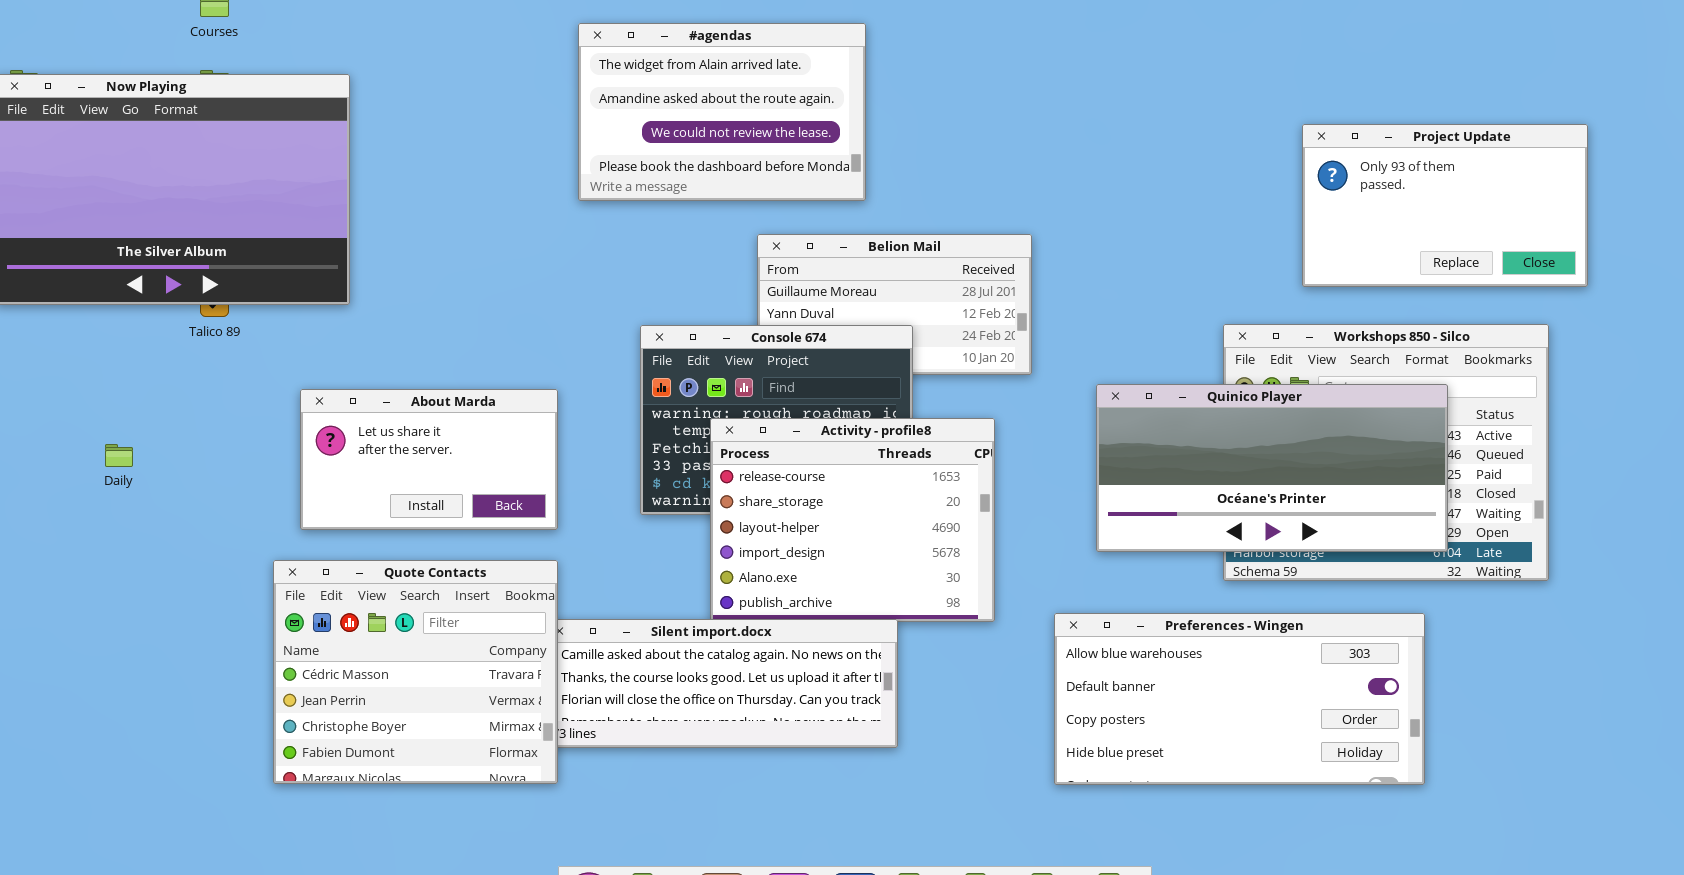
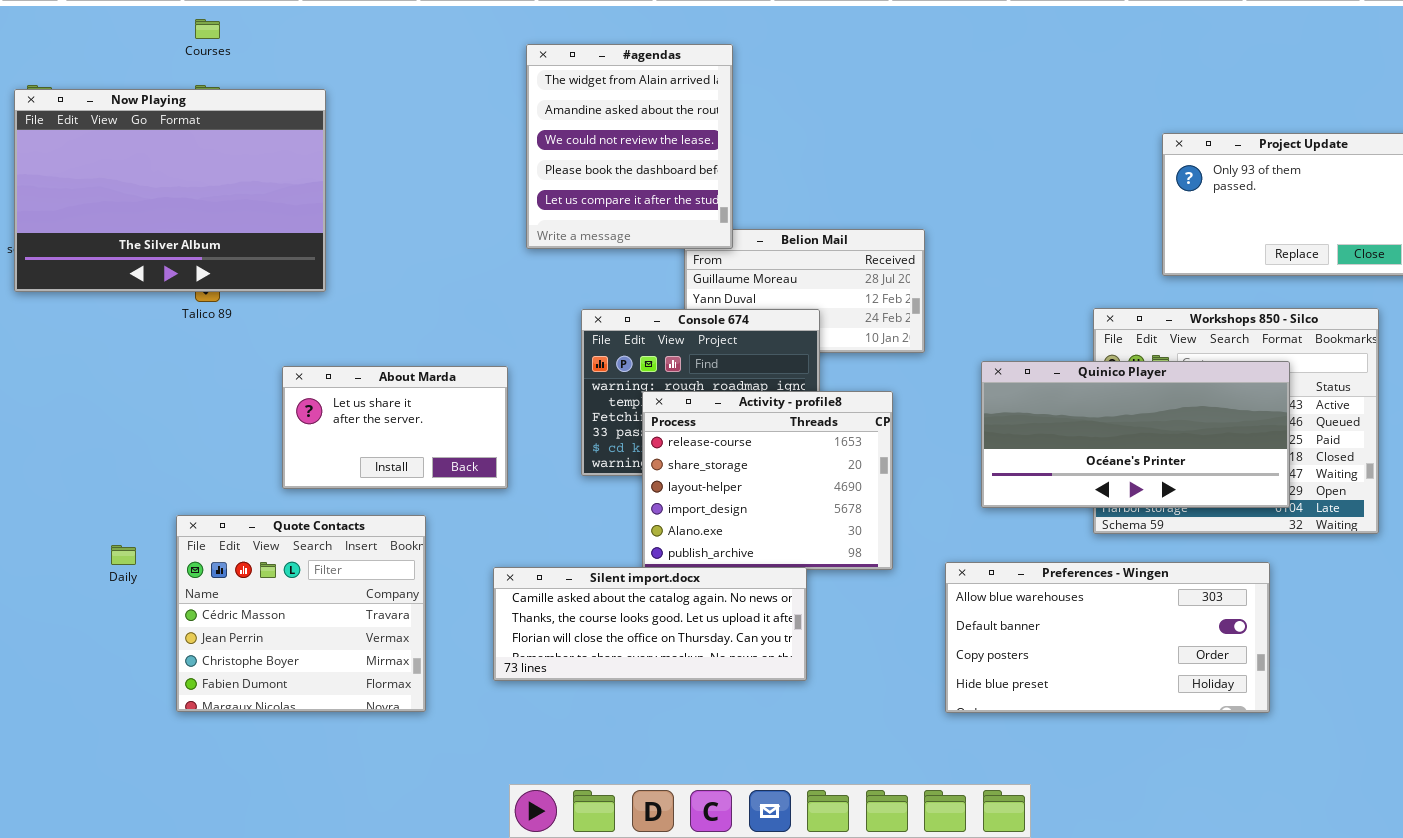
#agendas: [578,23,866,201] -> [526,44,733,249], resized
Daily: [105,444,133,467] -> [111,545,136,565], moved
Quote Contacts: [273,560,558,784] -> [176,515,426,712], moved

